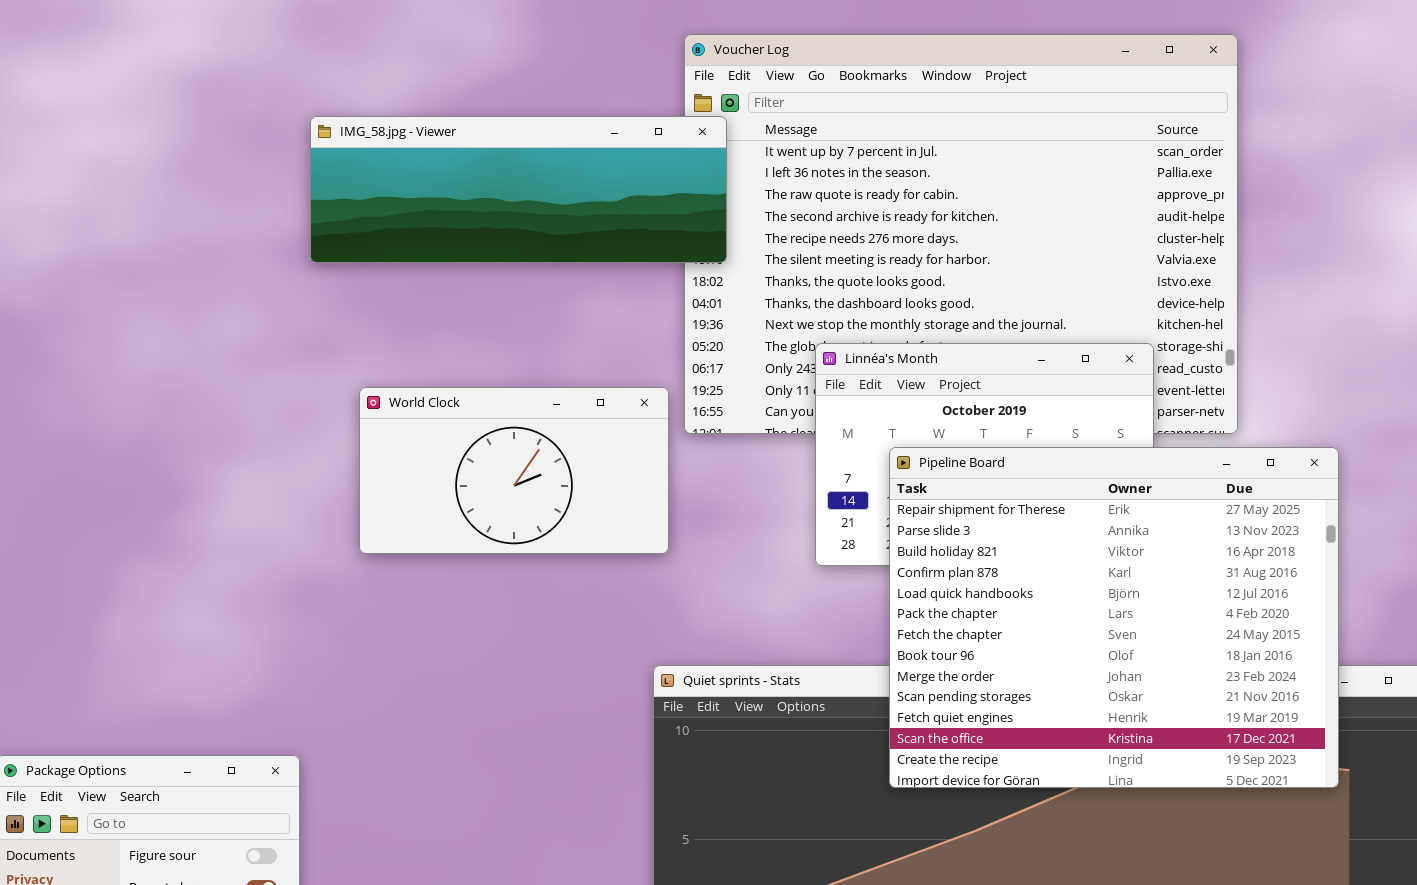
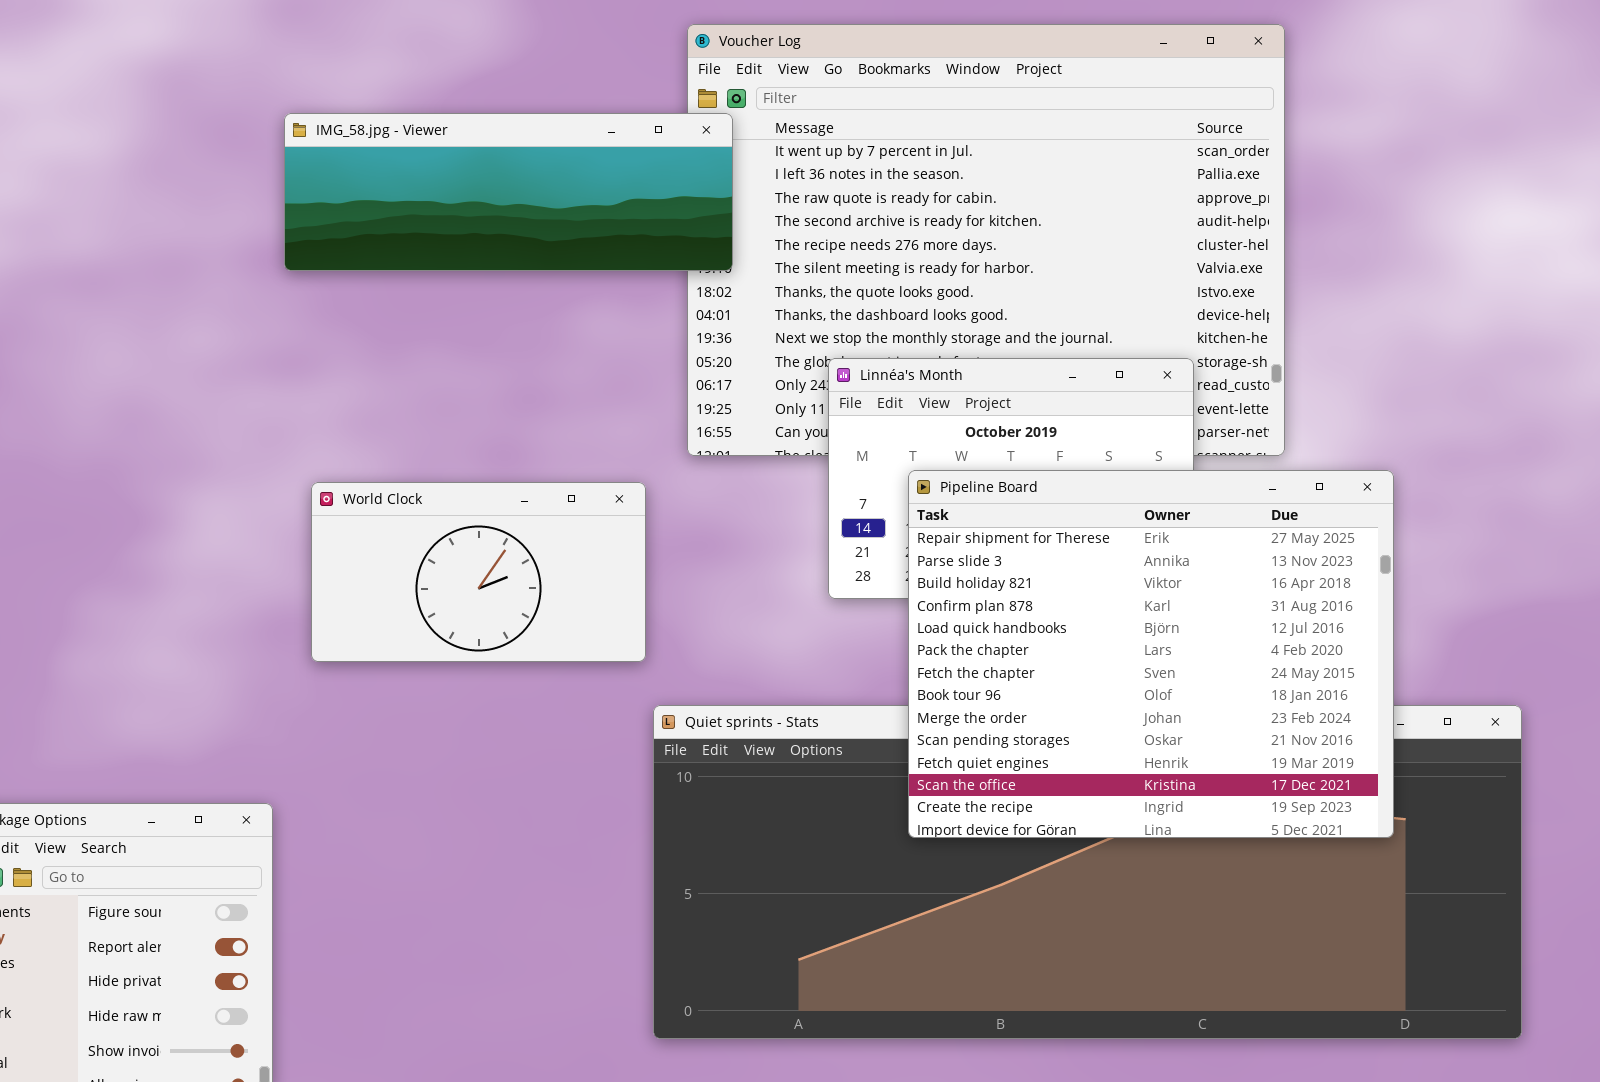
World Clock: [359,387,669,554] -> [311,482,646,662], moved

